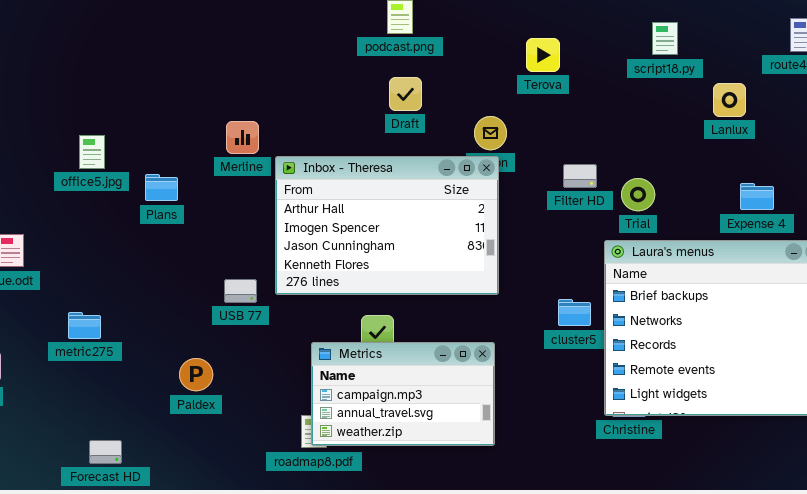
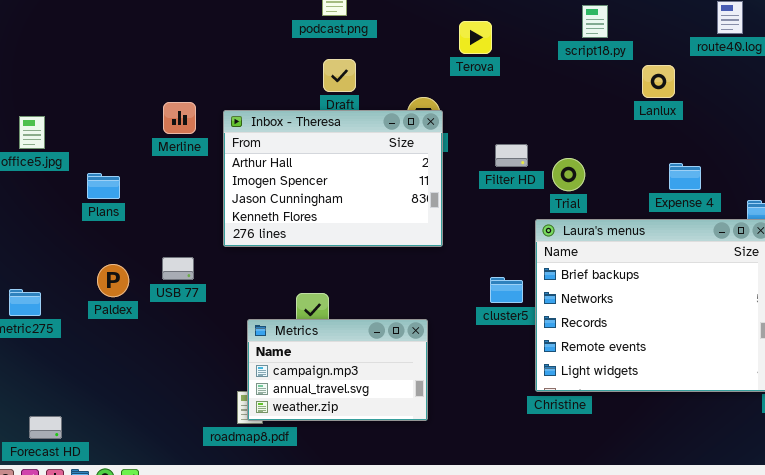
Inbox - Theresa: [275,156,499,295] -> [223,110,443,247], moved
Plans: [145,174,178,201] -> [87,173,120,199], moved
Paldex: [179,358,213,391] -> [97,264,129,297], moved

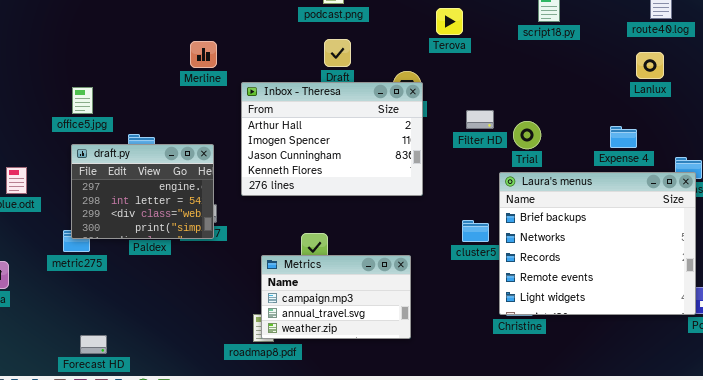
Lanlux: [642,65,675,98] -> [636,52,664,79], moved
Merline: [163,102,196,134] -> [190,41,217,68], moved
draft.py: none -> [71,144,214,239], opened

